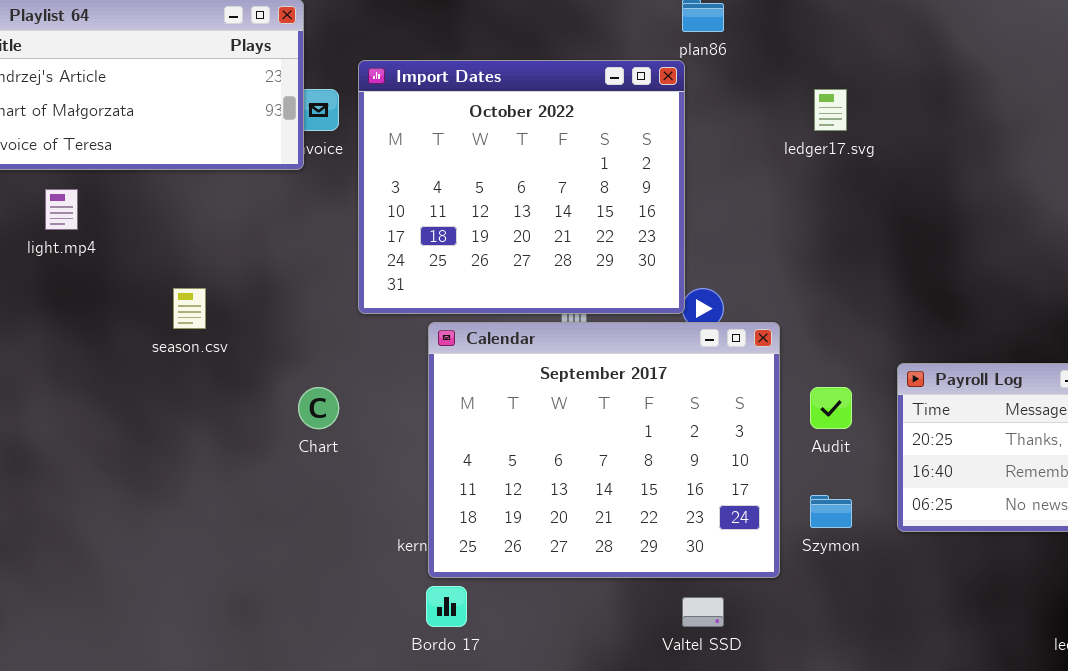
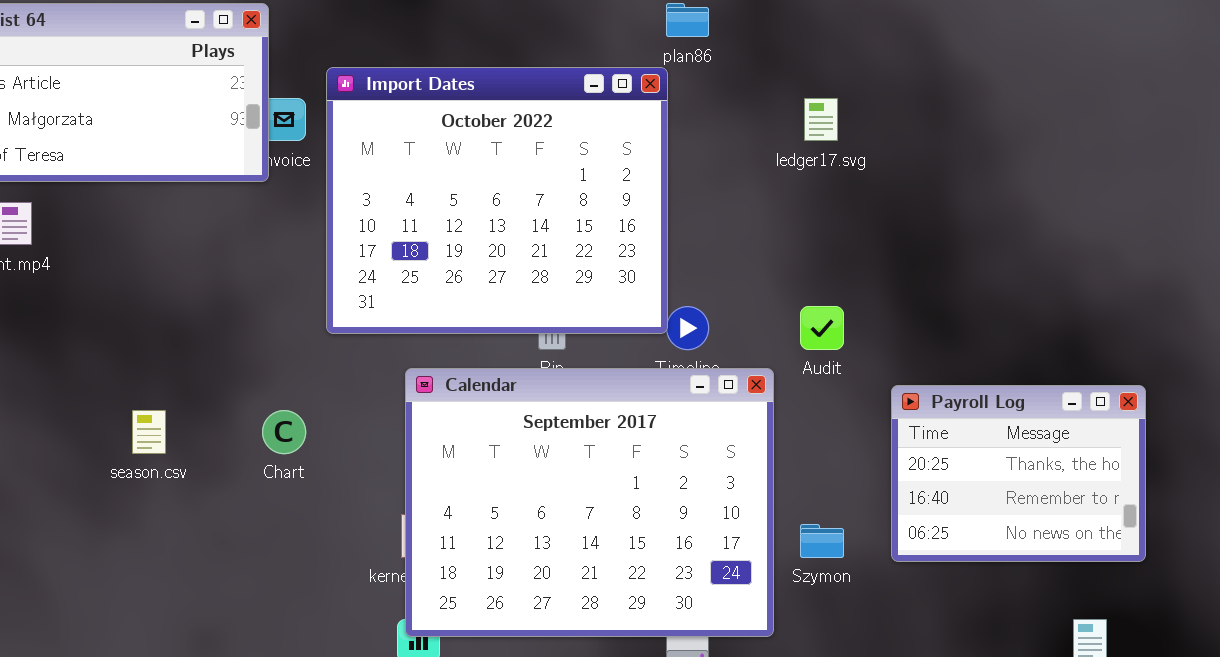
season.csv: [173,288,206,329] -> [132,410,166,454], moved
Calendar: [428,322,780,578] -> [405,368,774,637], moved
Audit: [810,387,852,429] -> [800,306,844,350], moved

